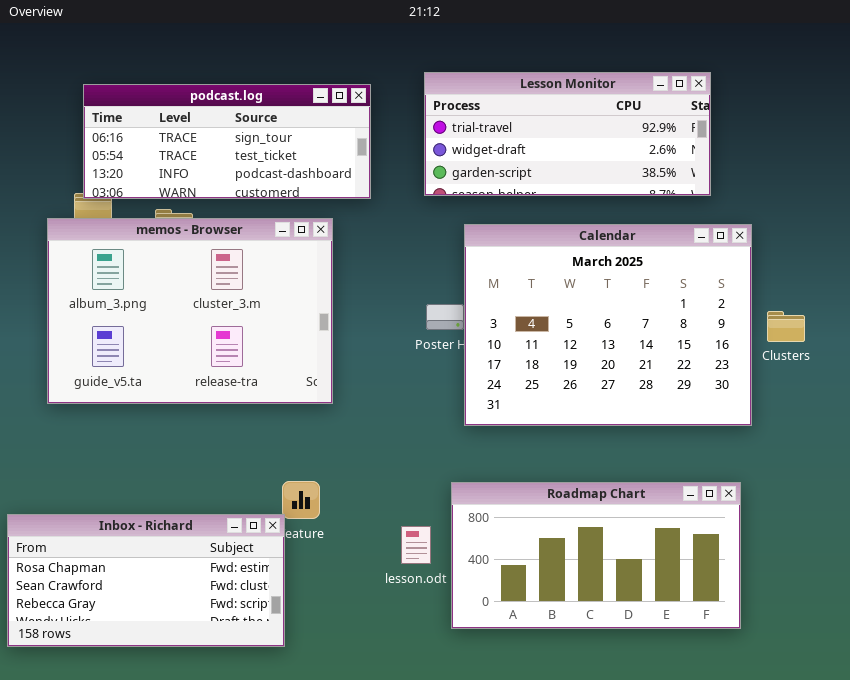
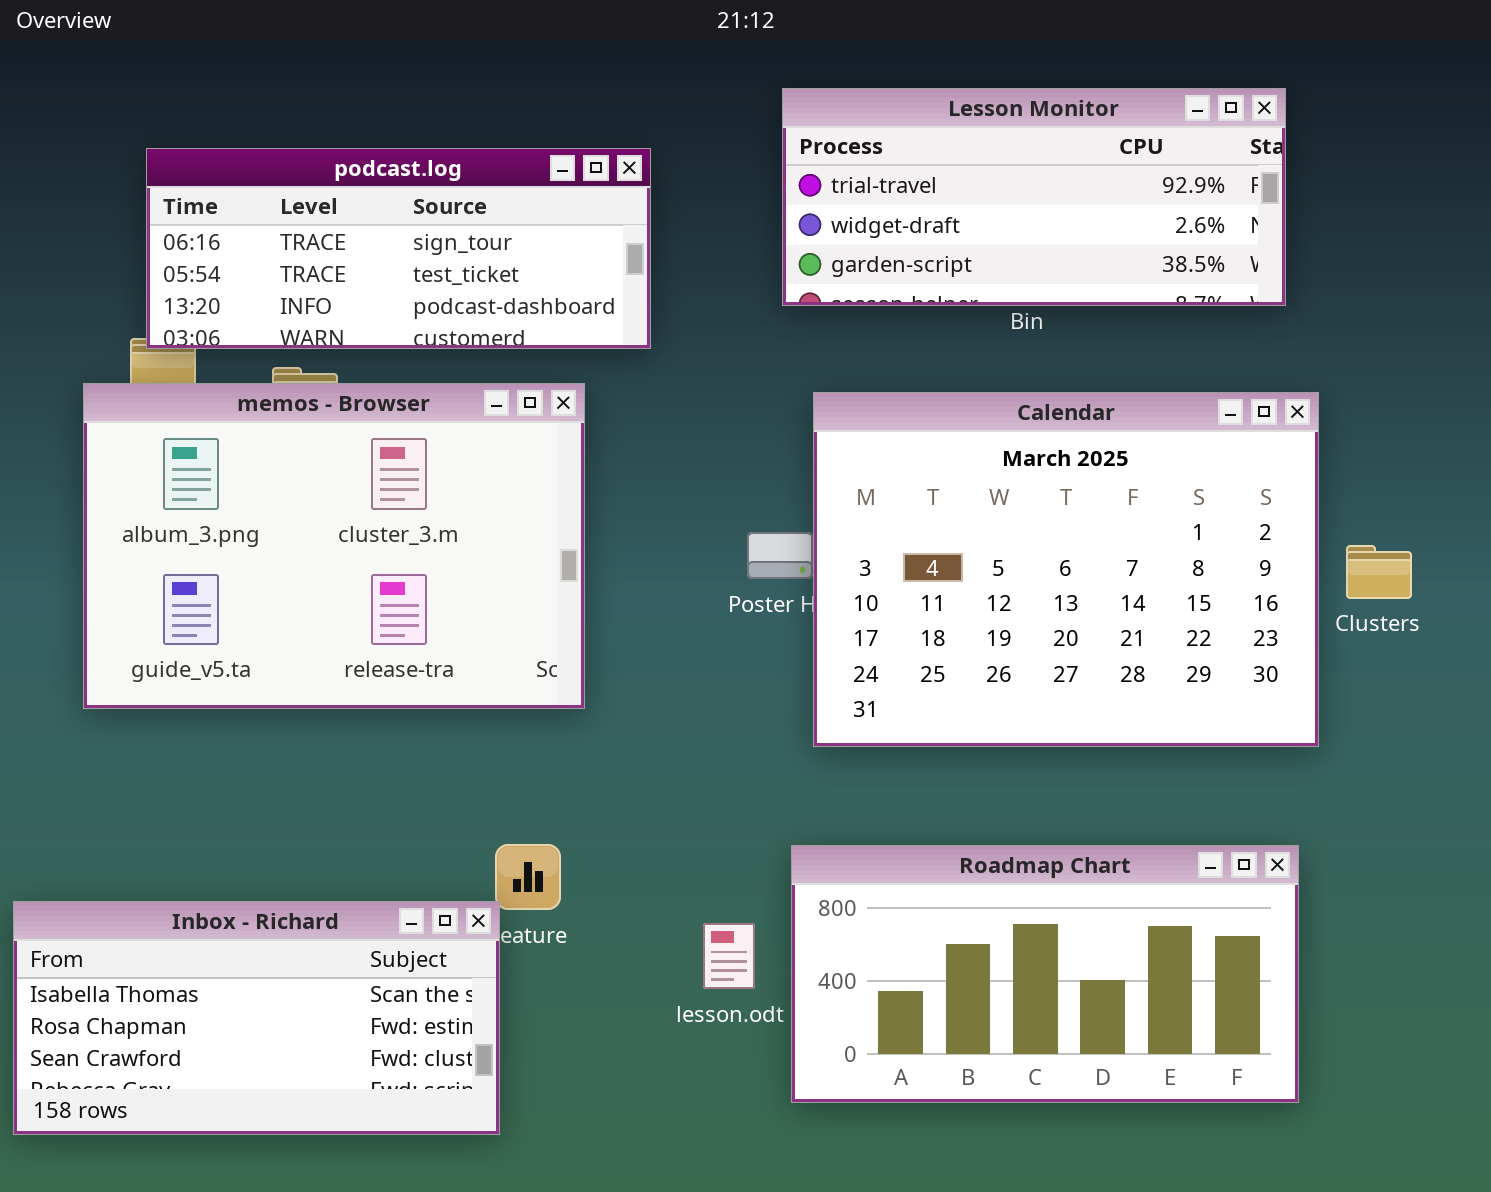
Lesson Monitor: [424,72,711,196] -> [782,88,1286,306], moved
Inbox - Richard: [7,514,285,647] -> [13,901,500,1135], scrolled up 1 row

